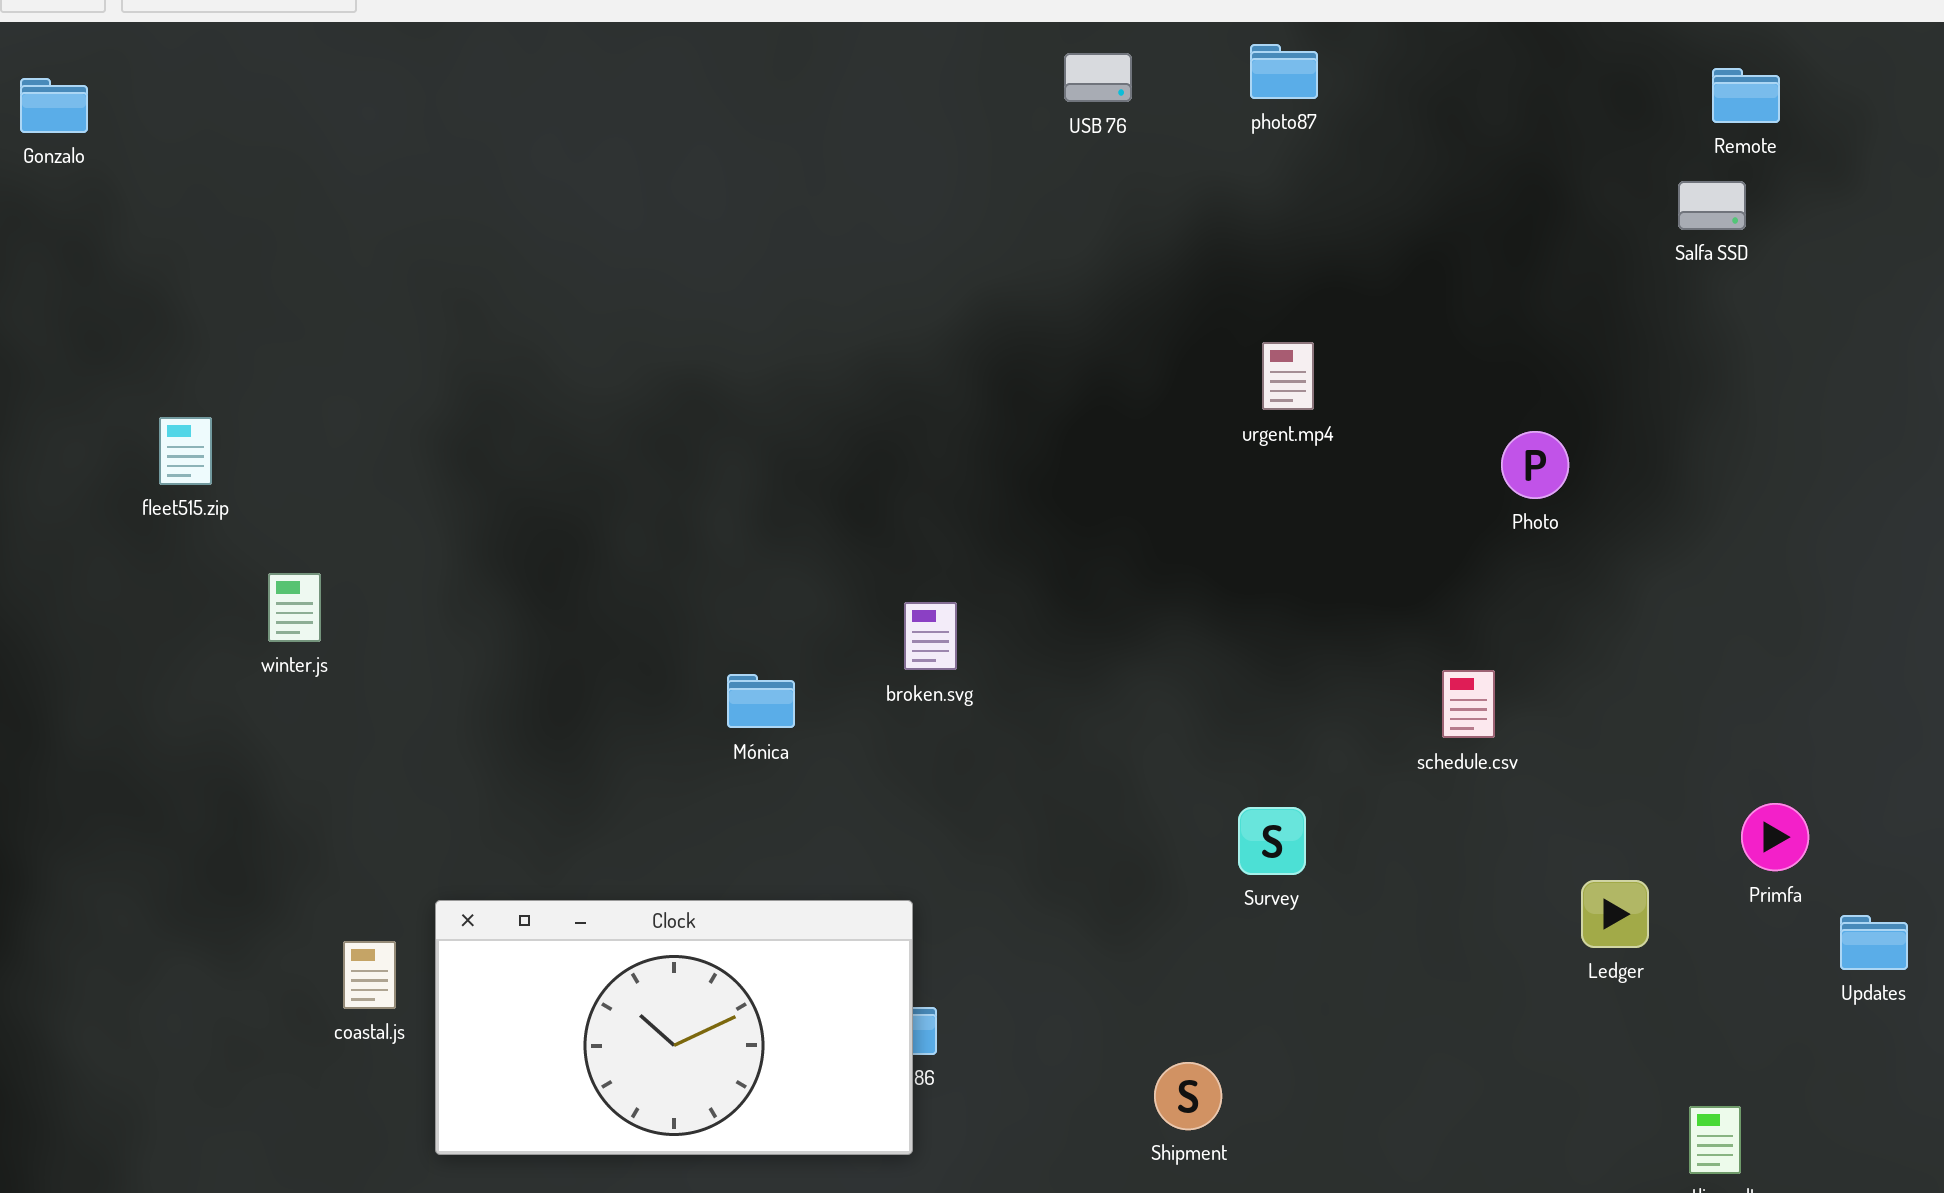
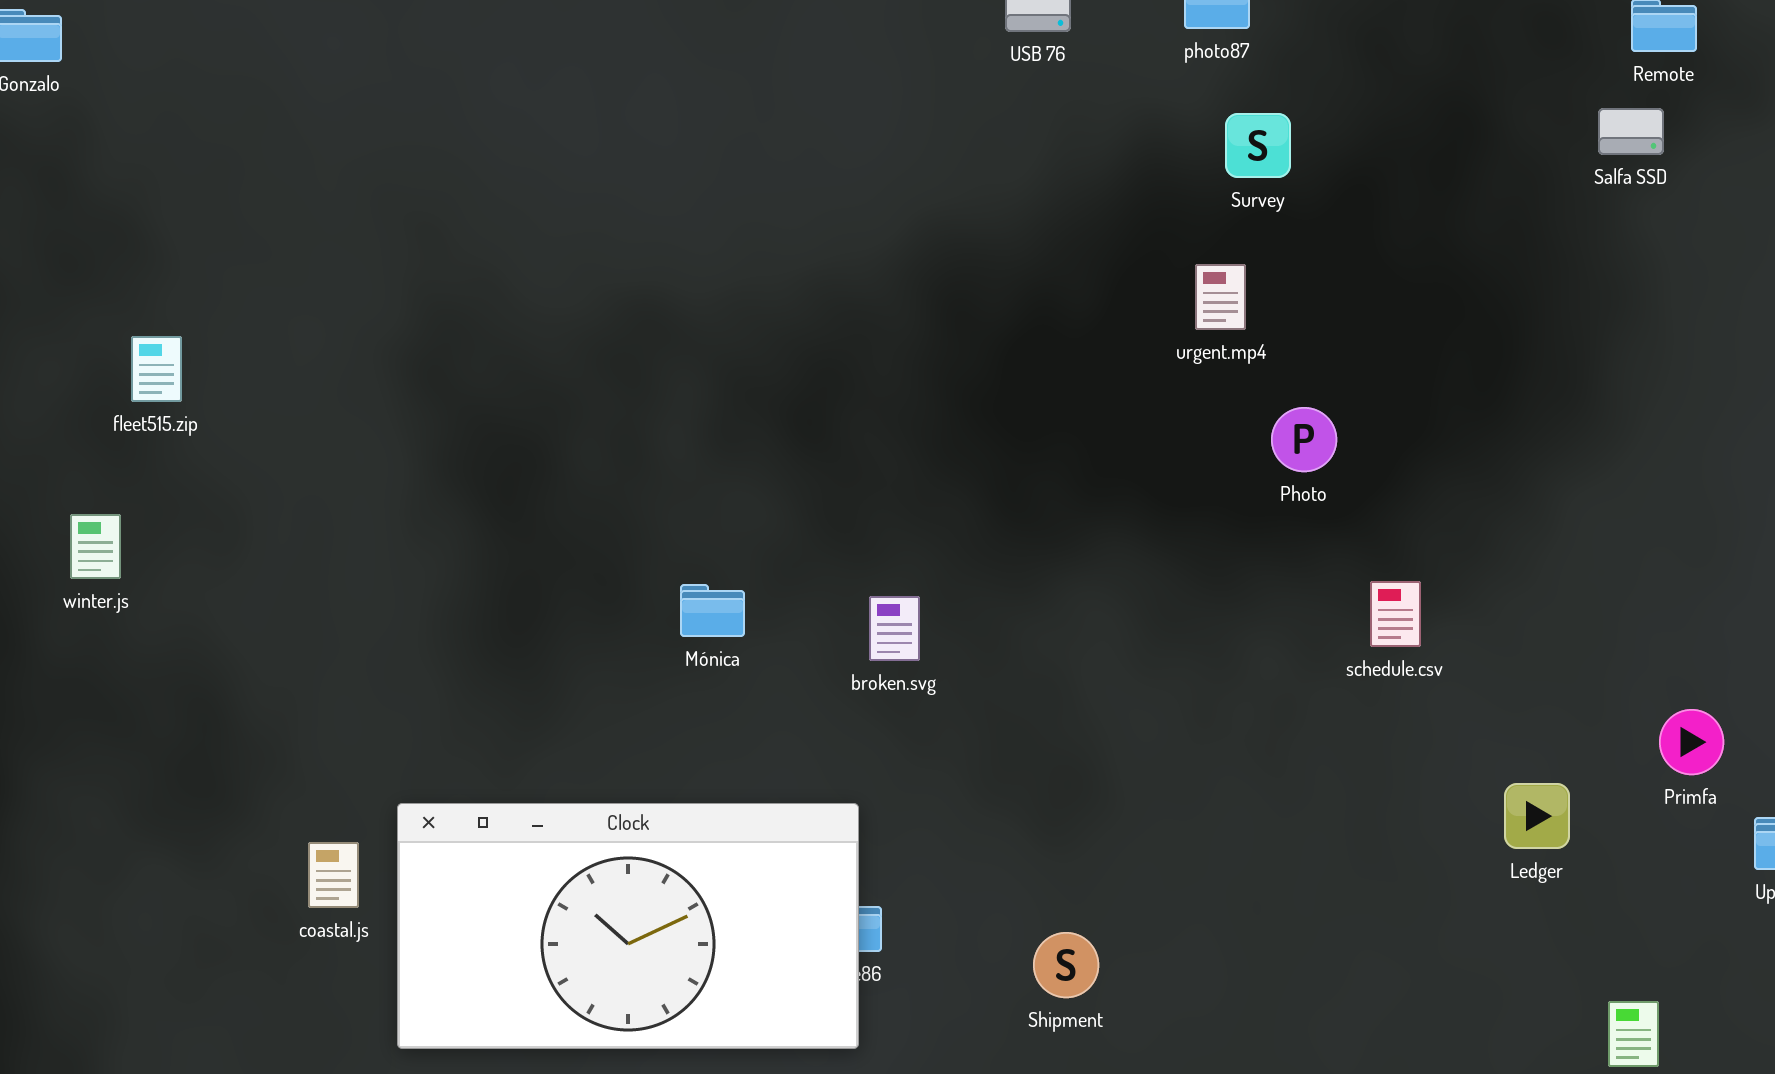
Photo: [1501,431,1569,499] -> [1271,407,1337,472], moved
winter.js: [268,573,321,642] -> [70,514,121,579], moved
broken.svg: [904,602,957,670] -> [869,596,920,661], moved
Survey: [1238,807,1306,875] -> [1225,113,1291,178], moved
Shipment: [1154,1062,1222,1130] -> [1033,932,1099,998], moved

